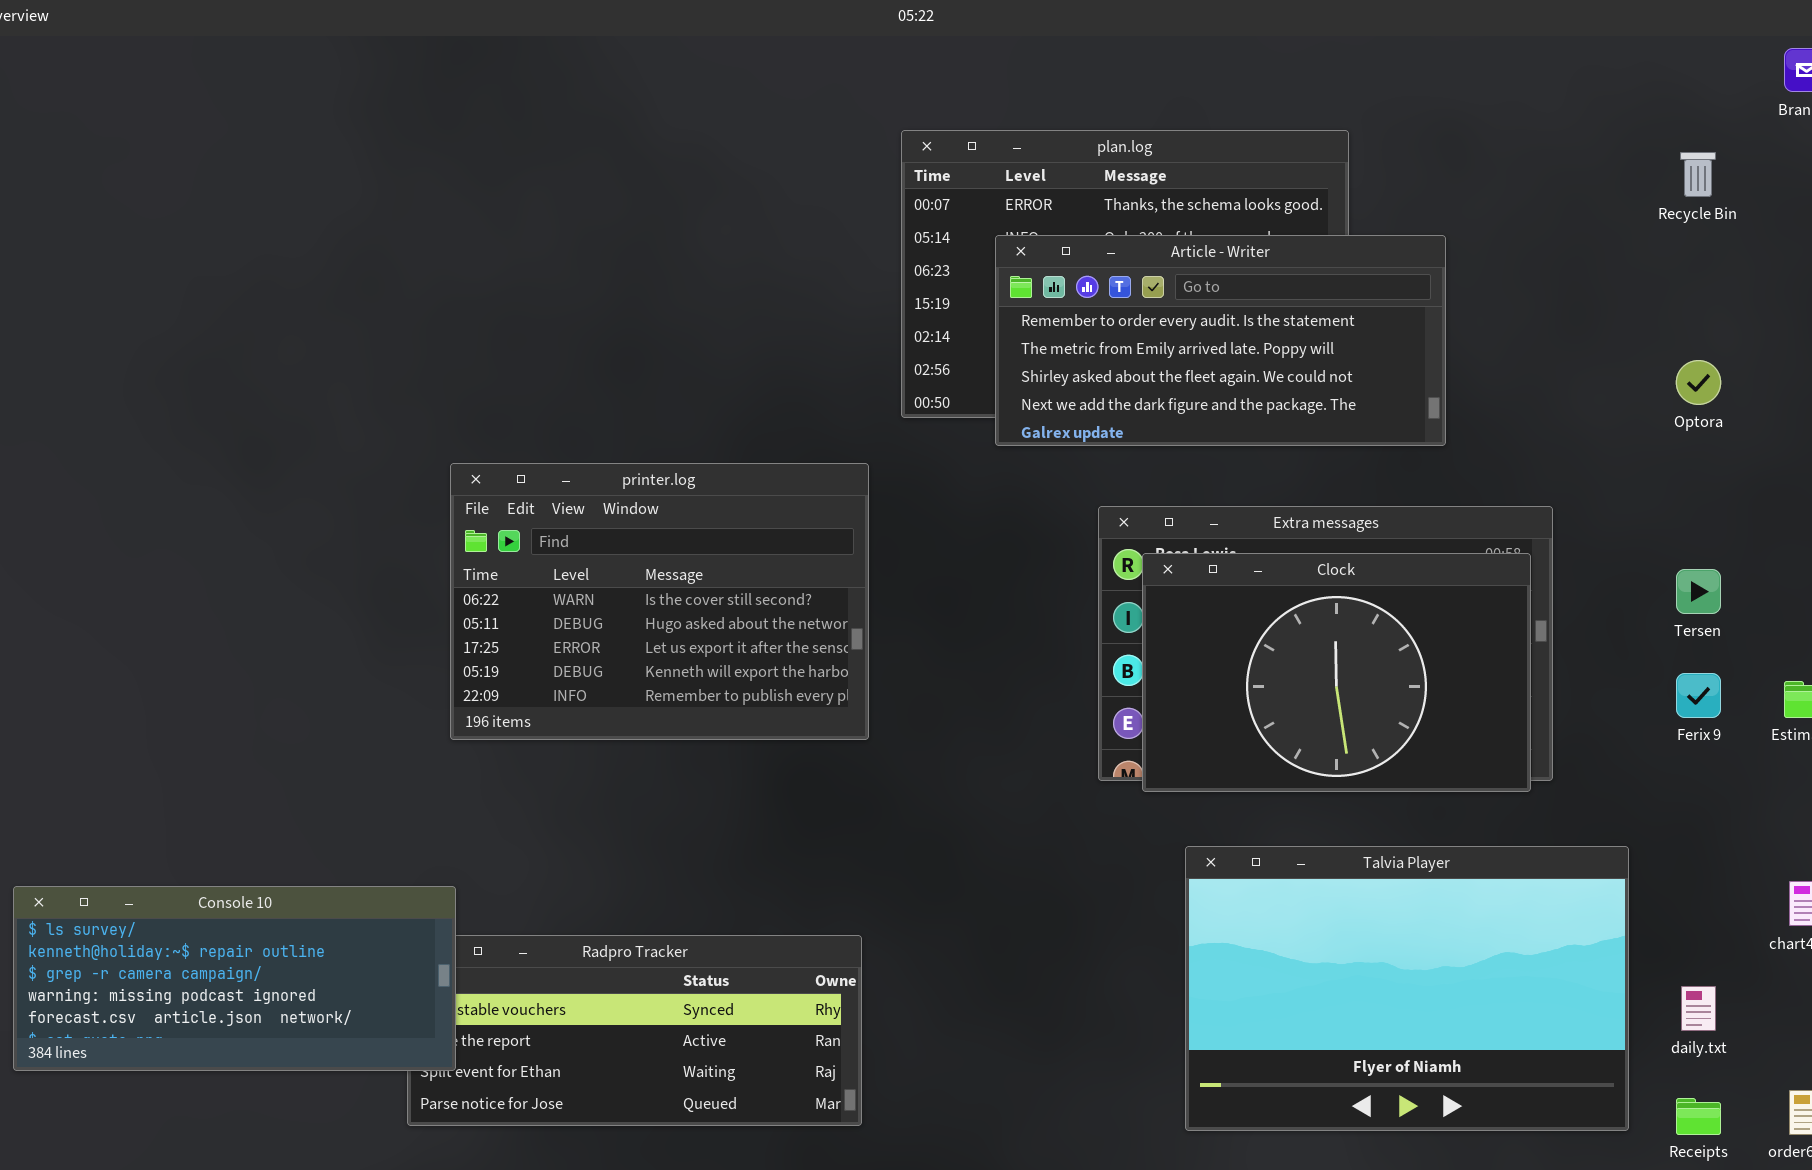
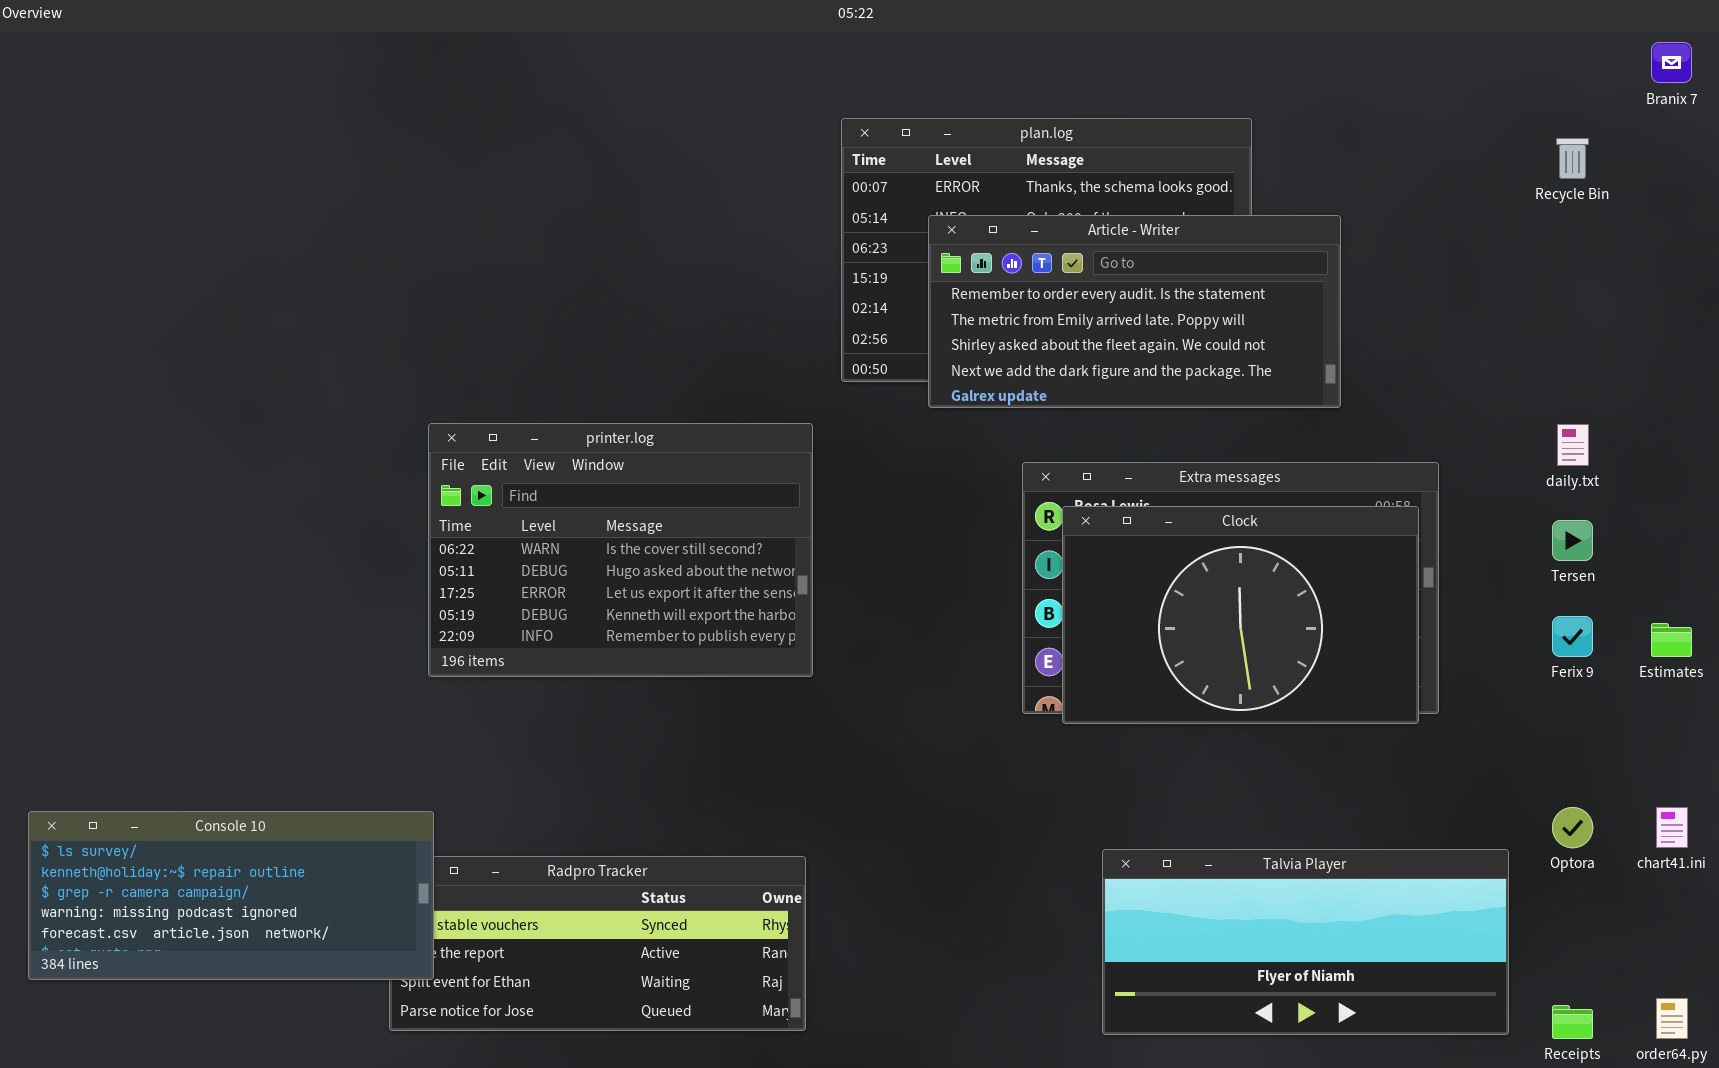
Optora: [1676,360,1721,405] -> [1552,807,1593,848], moved
Talvia Player: [1185,846,1629,1131] -> [1102,849,1509,1035], resized
daily.txt: [1681,986,1716,1031] -> [1557,424,1589,466], moved

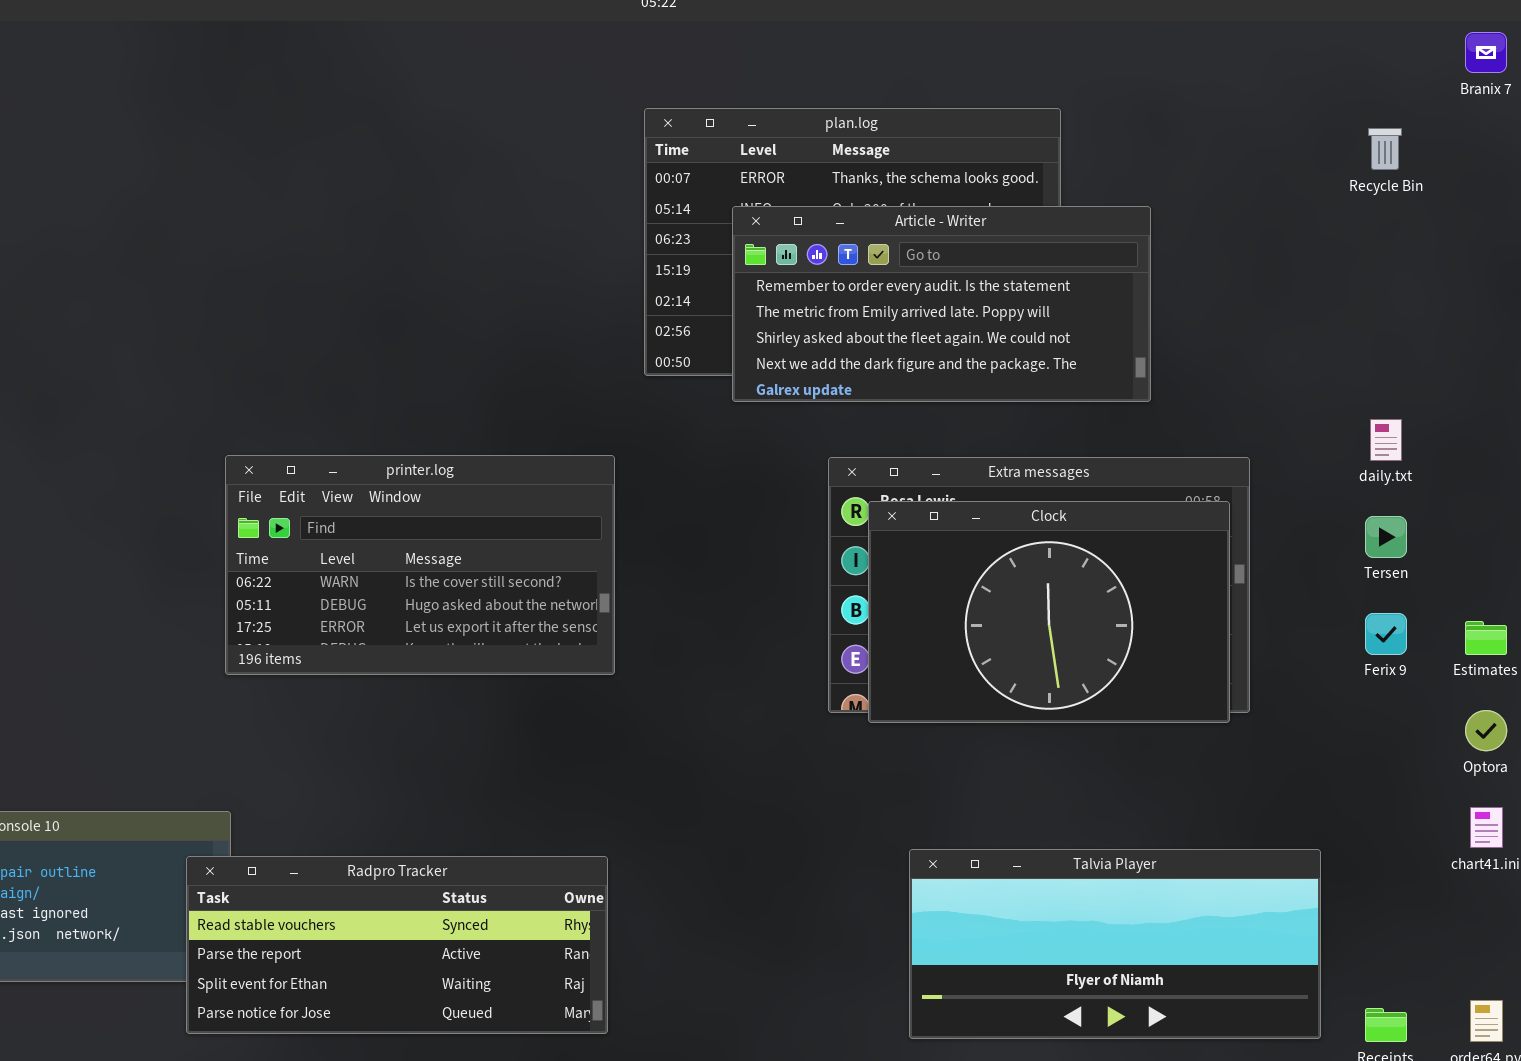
printer.log: [428,423,813,677] -> [225,455,615,675], resized
Optora: [1552,807,1593,848] -> [1465,710,1507,751], moved
Radpro Tracker: [389,856,806,1031] -> [186,856,608,1034], raised

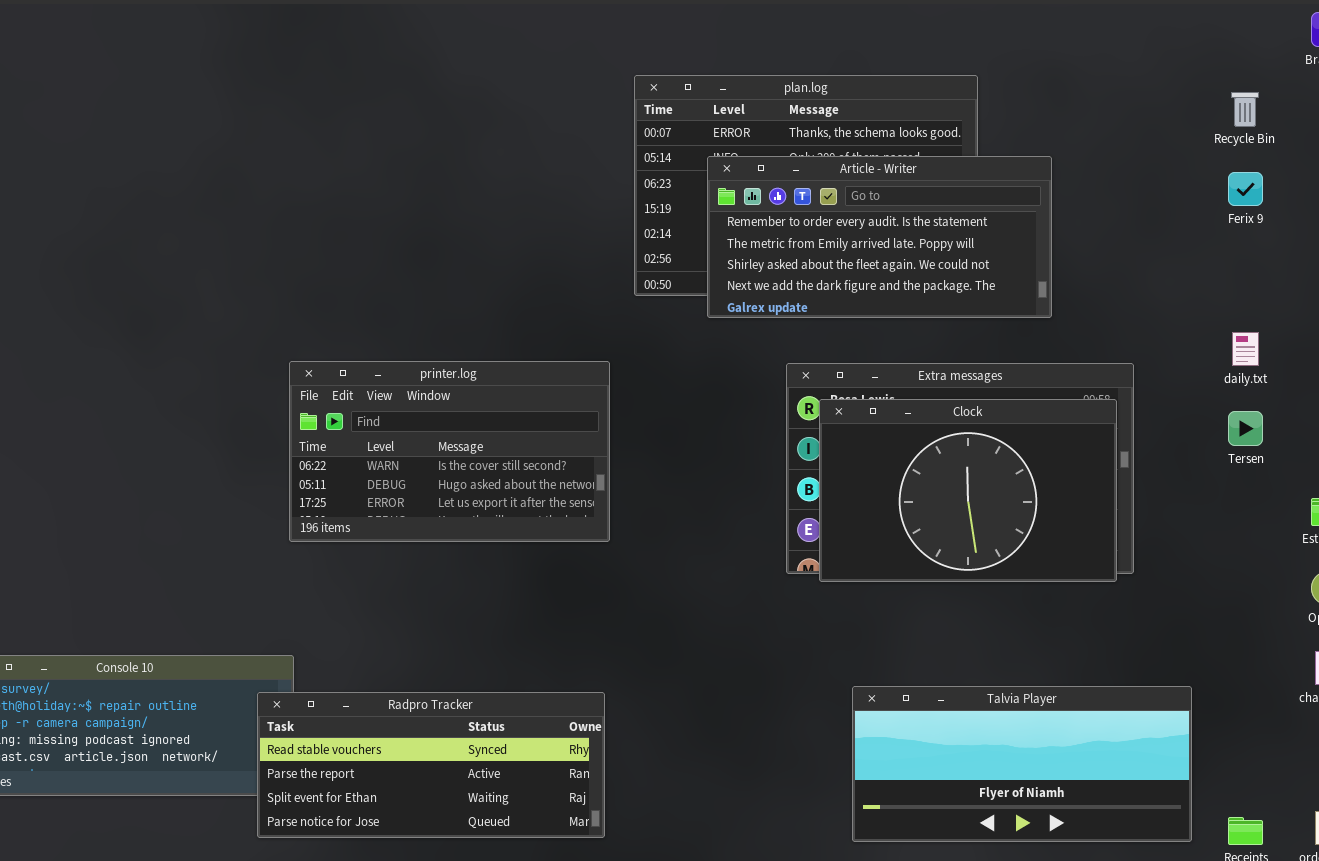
Ferix 9: [1365,613,1407,655] -> [1228,172,1263,206], moved

